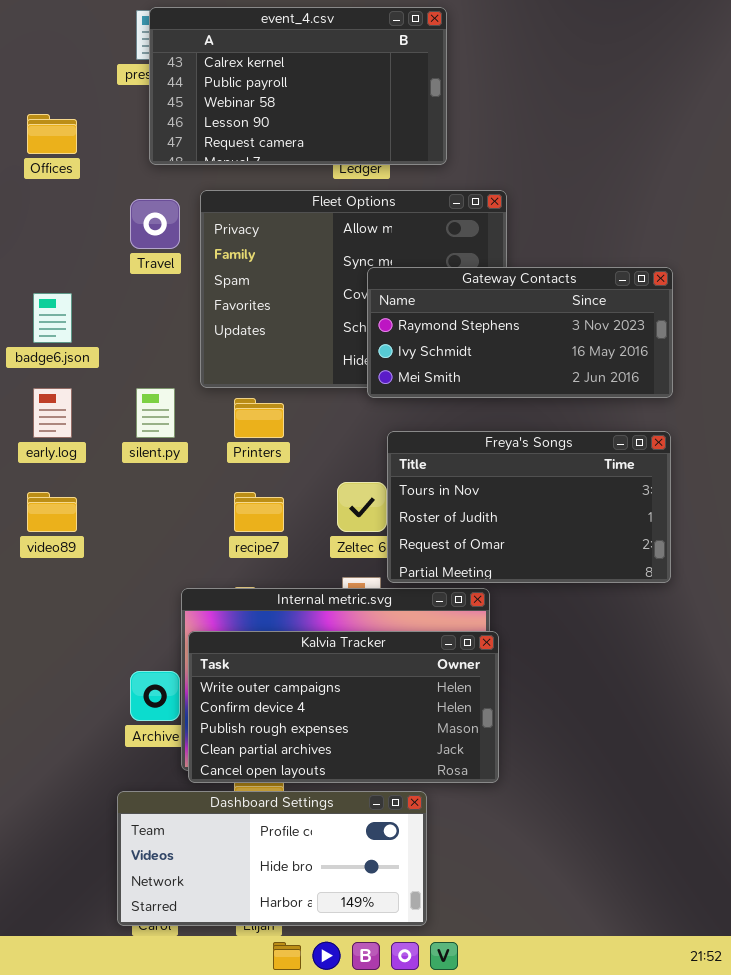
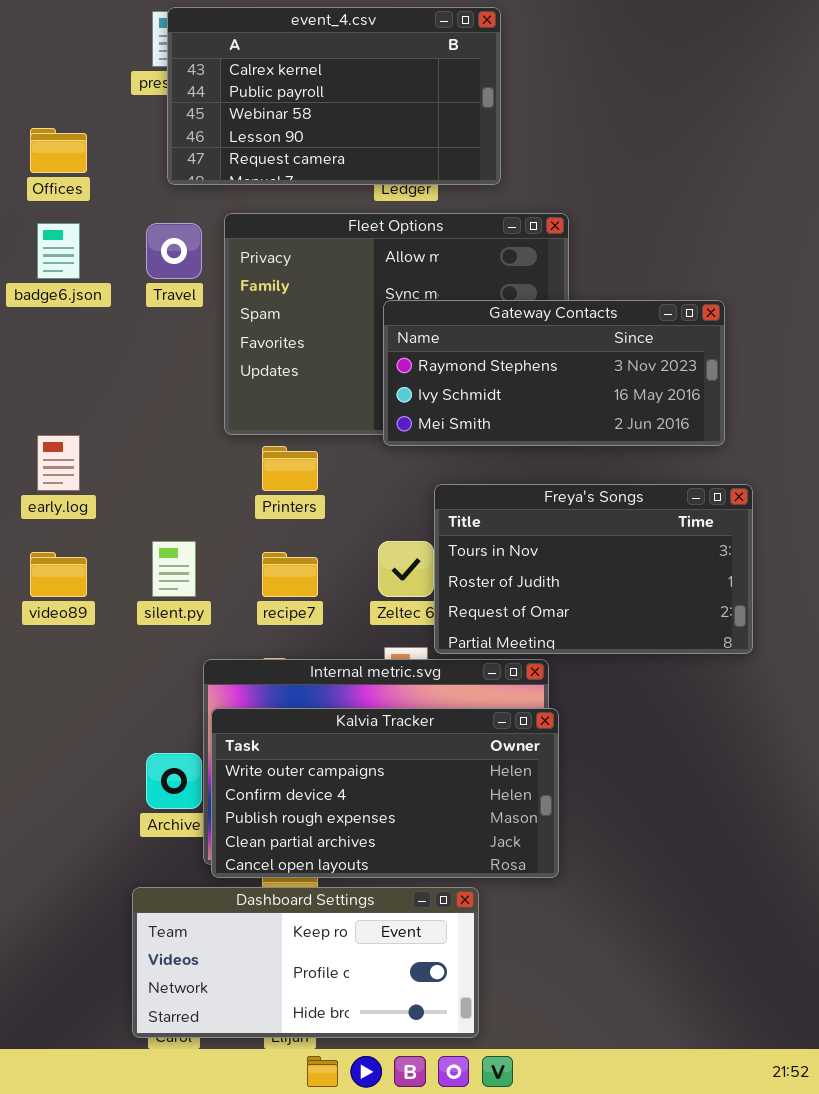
Gateway Contacts: [367,267,673,398] -> [383,300,725,446], moved
badge6.json: [33,293,72,343] -> [37,223,80,279], moved
silent.py: [136,388,175,438] -> [152,541,196,597], moved
Dashboard Settings: [117,791,427,926] -> [132,887,479,1038], scrolled up 1 row

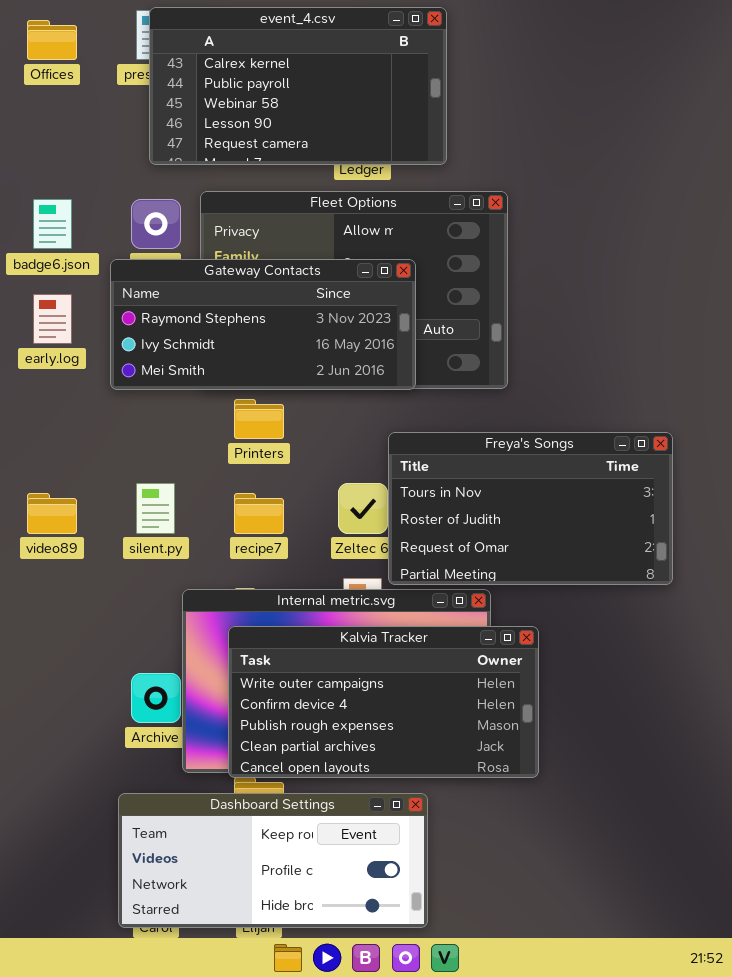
Offices: [30,128,87,173] -> [27,20,77,60], moved
Gateway Contacts: [383,300,725,446] -> [110,259,416,390], moved
early.log: [37,435,80,491] -> [33,294,72,344], moved
Kalvia Tracker: [211,708,559,878] -> [228,626,539,778], moved

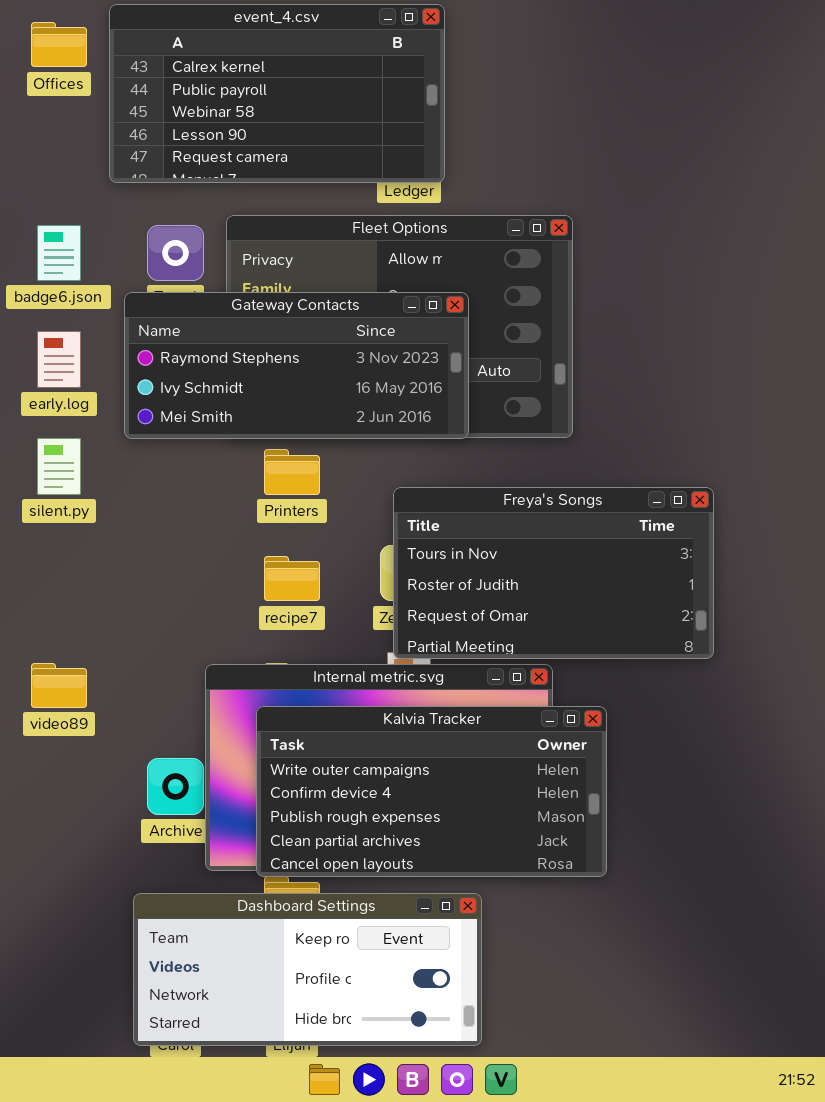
event_4.csv: [149,7,447,165] -> [109,4,445,183], moved
Freya's Songs: [388,432,673,585] -> [393,487,714,659], moved
silent.py: [136,483,175,534] -> [37,438,81,495], moved
video89: [27,493,77,534] -> [31,663,87,708], moved

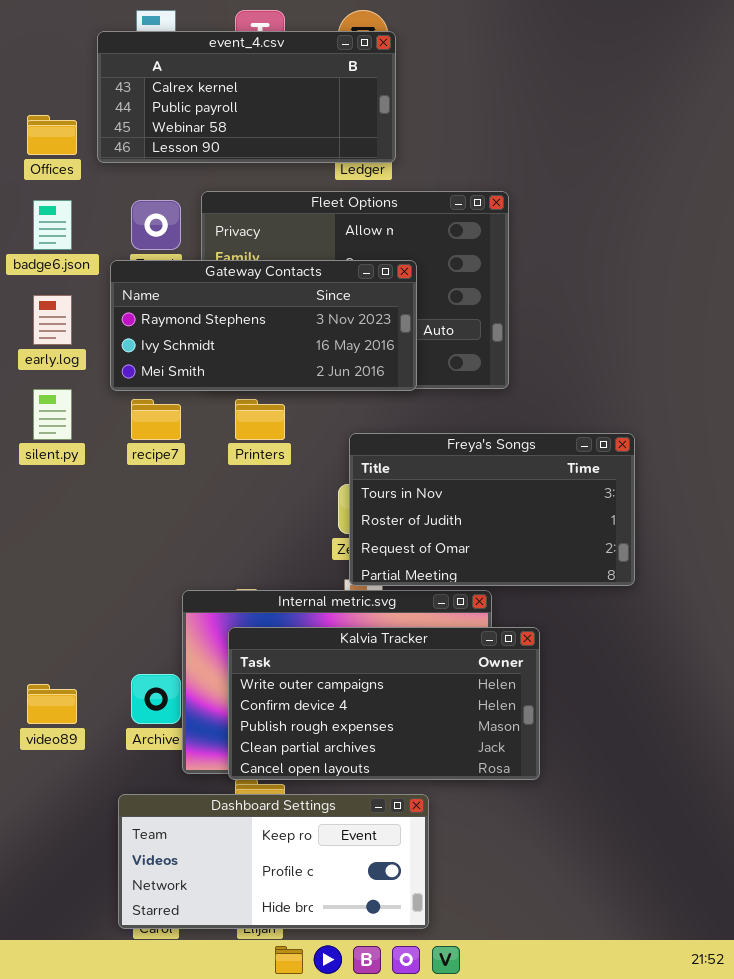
event_4.csv: [109,4,445,183] -> [97,31,396,163], resized
Offices: [31,22,87,67] -> [27,115,77,155], moved
recipe7: [264,556,320,601] -> [131,399,181,440], moved
video89: [31,663,87,708] -> [27,684,77,724], moved

